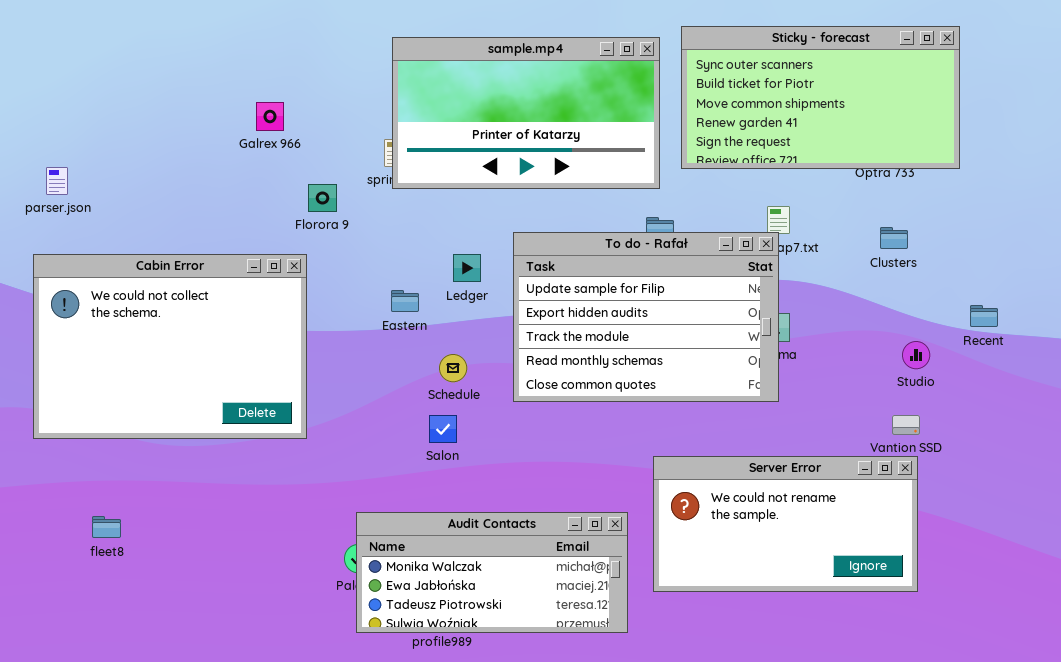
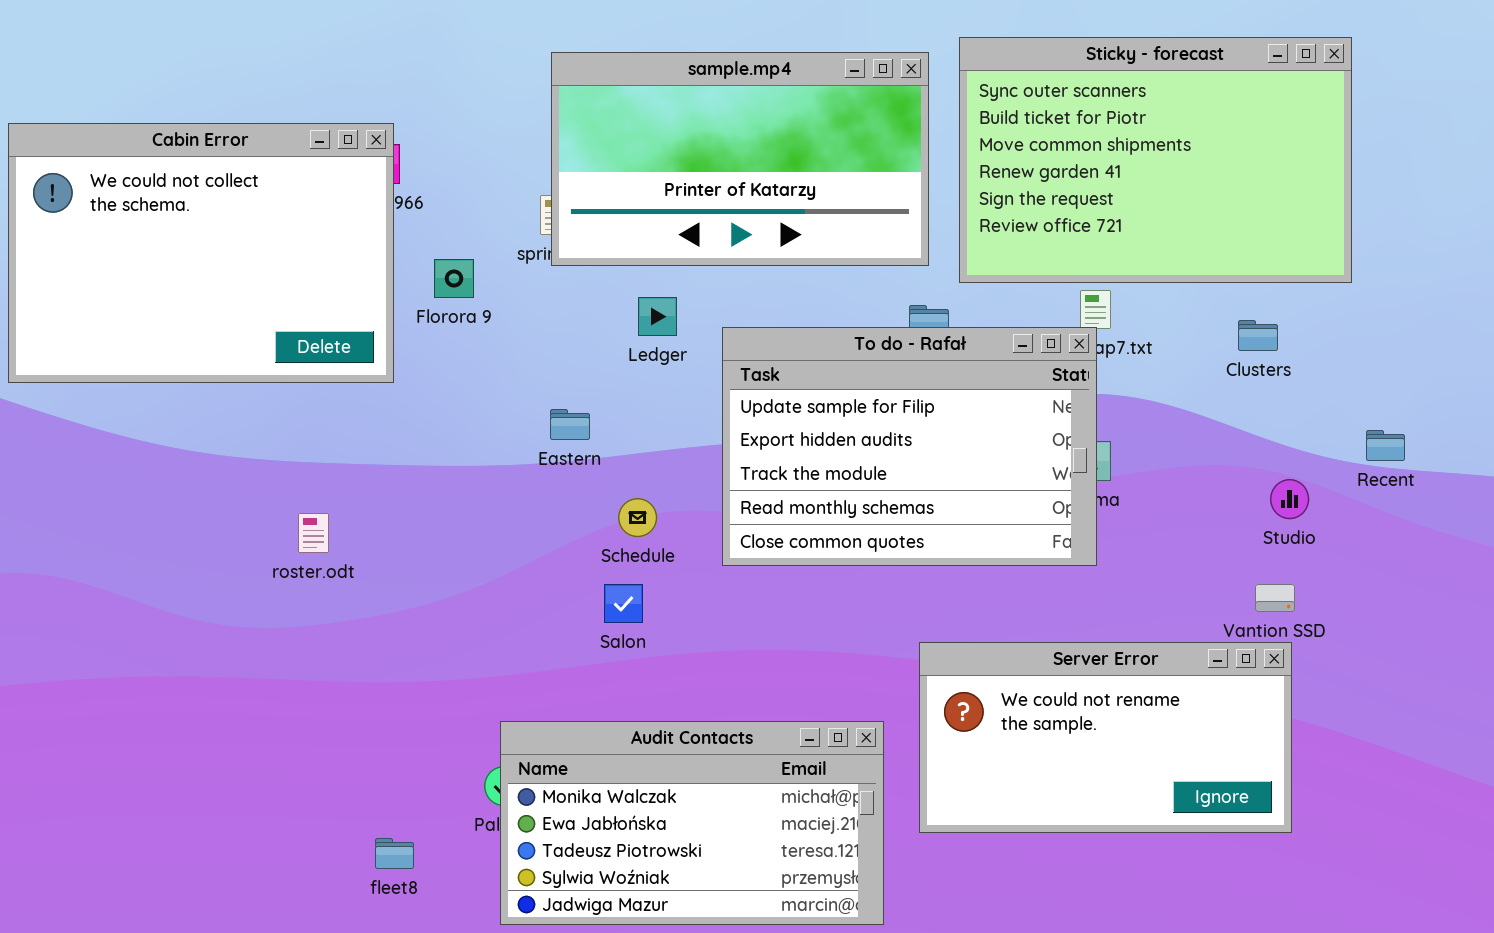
Sticky - forecast: [681,26,960,169] -> [959,37,1352,283], resized
Cabin Error: [33,254,307,439] -> [8,123,394,383], moved
Ledger: [453,254,481,282] -> [638,297,677,336], moved
Audit Contacts: [356,512,628,633] -> [500,721,884,925], resized
fleet8: [92,516,121,538] -> [375,838,414,869], moved

